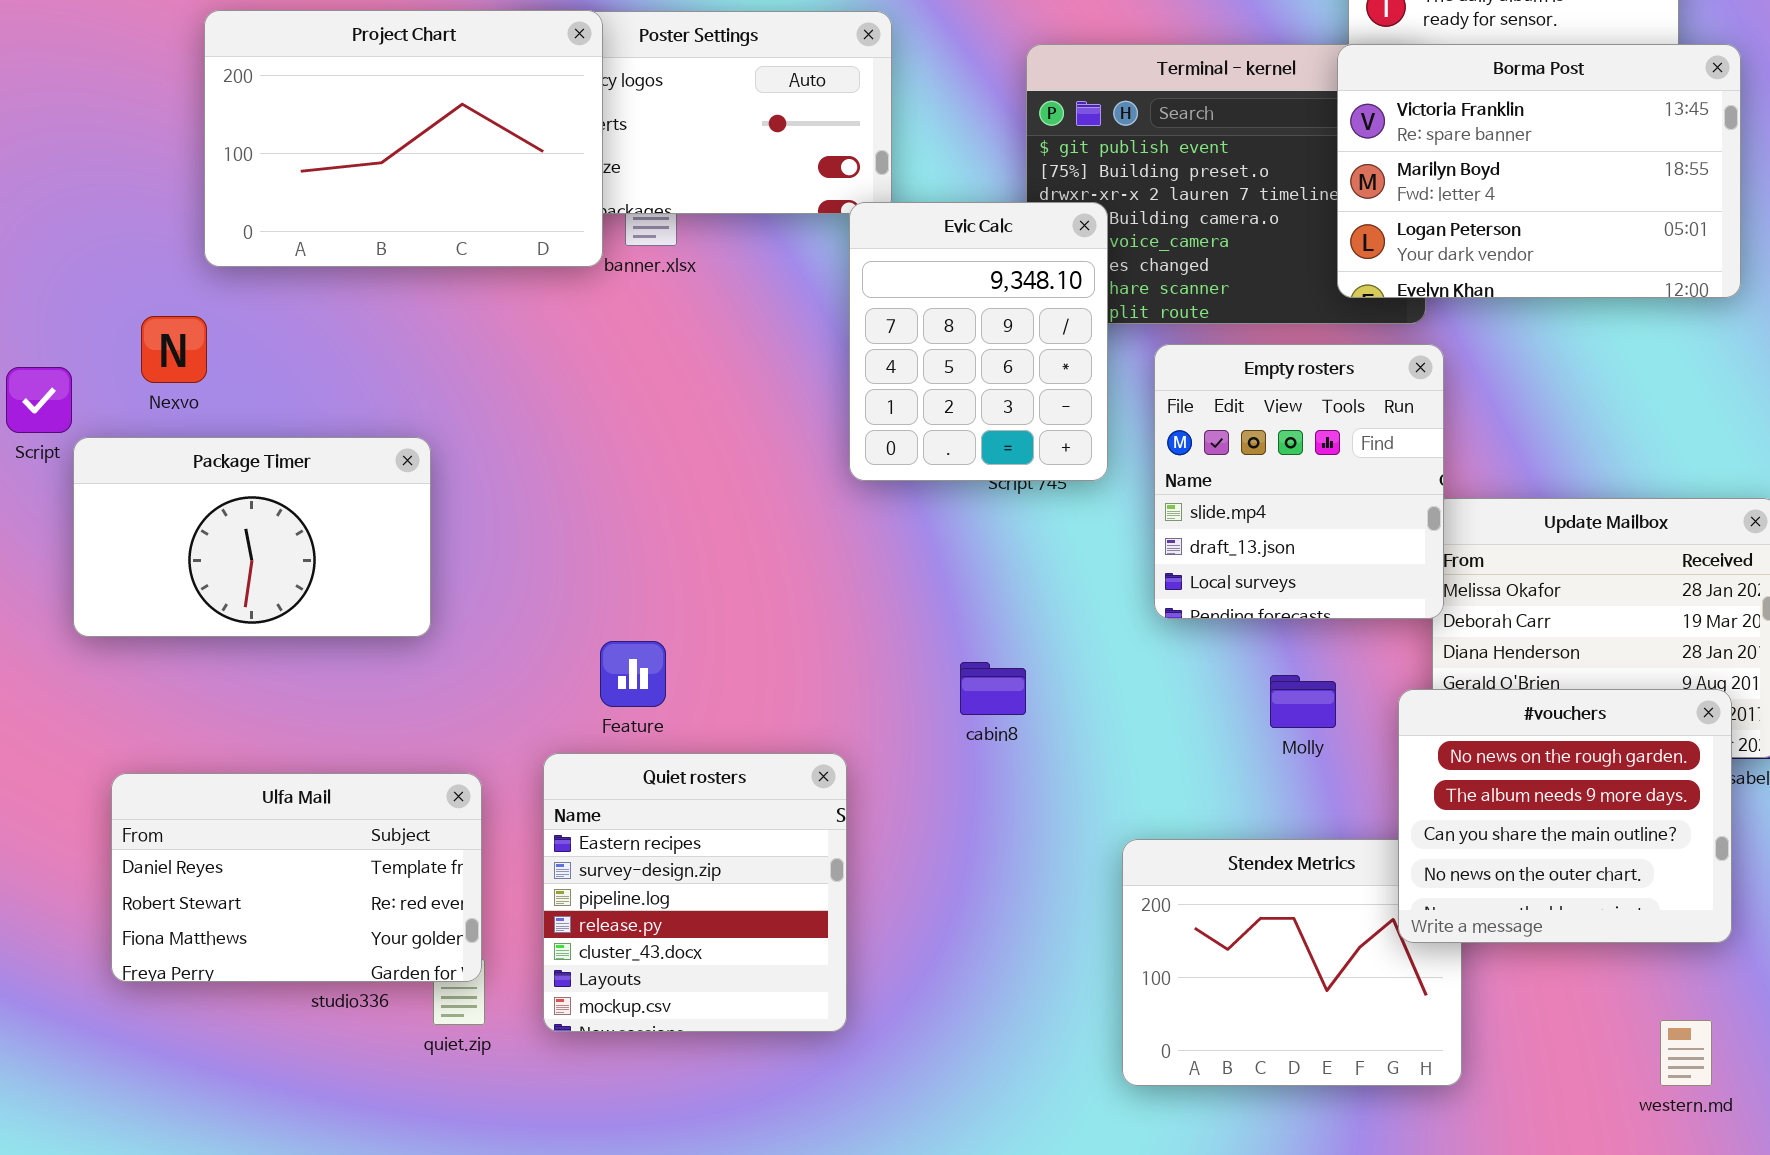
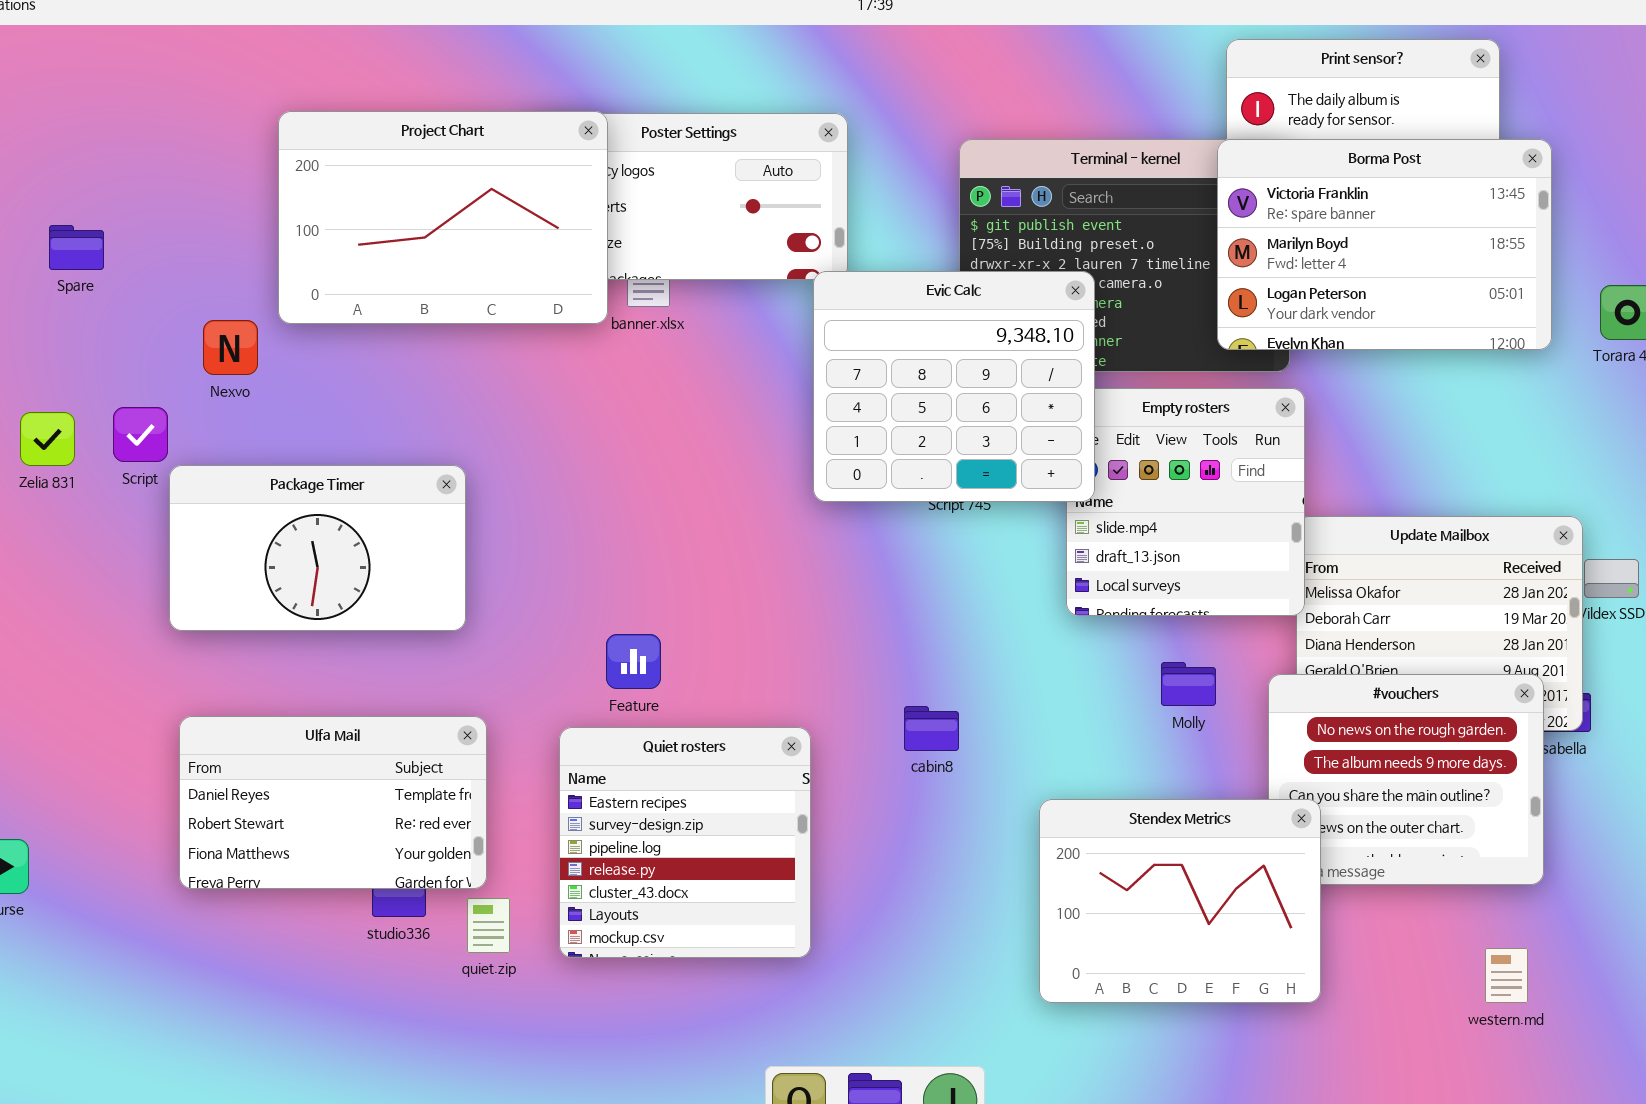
Evic Calc: [849,202,1108,481] -> [813,271,1095,502], resized
Nexvo: [141,316,207,383] -> [203,320,258,375], moved
cabin8: [960,662,1026,715] -> [904,706,959,751], moved
Ulfa Mail: [111,773,482,982] -> [179,716,487,889], moved
Stendex Metrics: [1122,839,1462,1086] -> [1039,799,1321,1003], raised

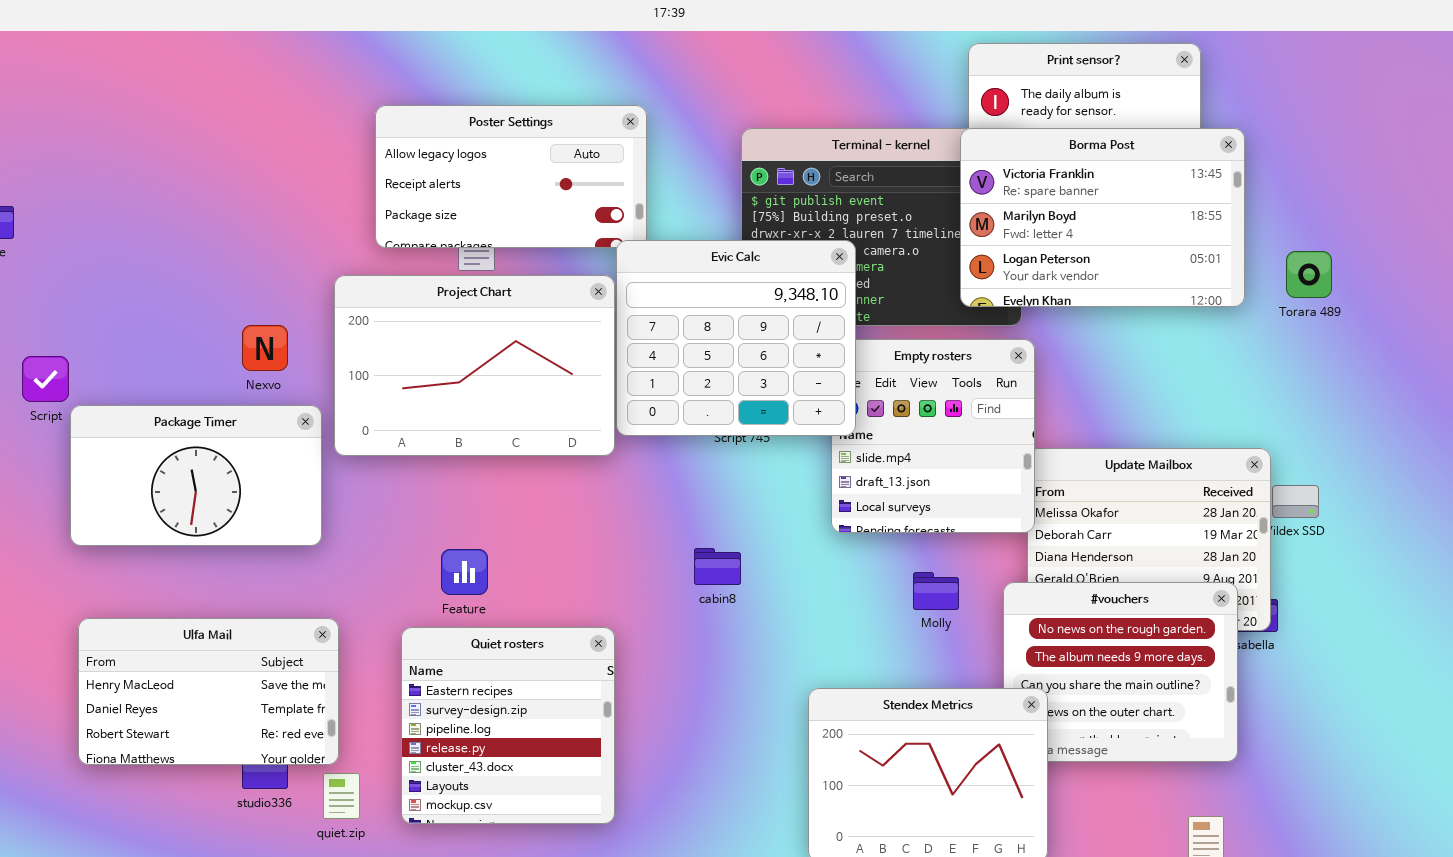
Project Chart: [278,111,608,324] -> [334,275,615,456], moved
Nexvo: [203,320,258,375] -> [242,325,288,371], moved
cabin8: [904,706,959,751] -> [694,548,741,585], moved
Ulfa Mail: [179,716,487,889] -> [78,618,339,765], scrolled up 1 row

